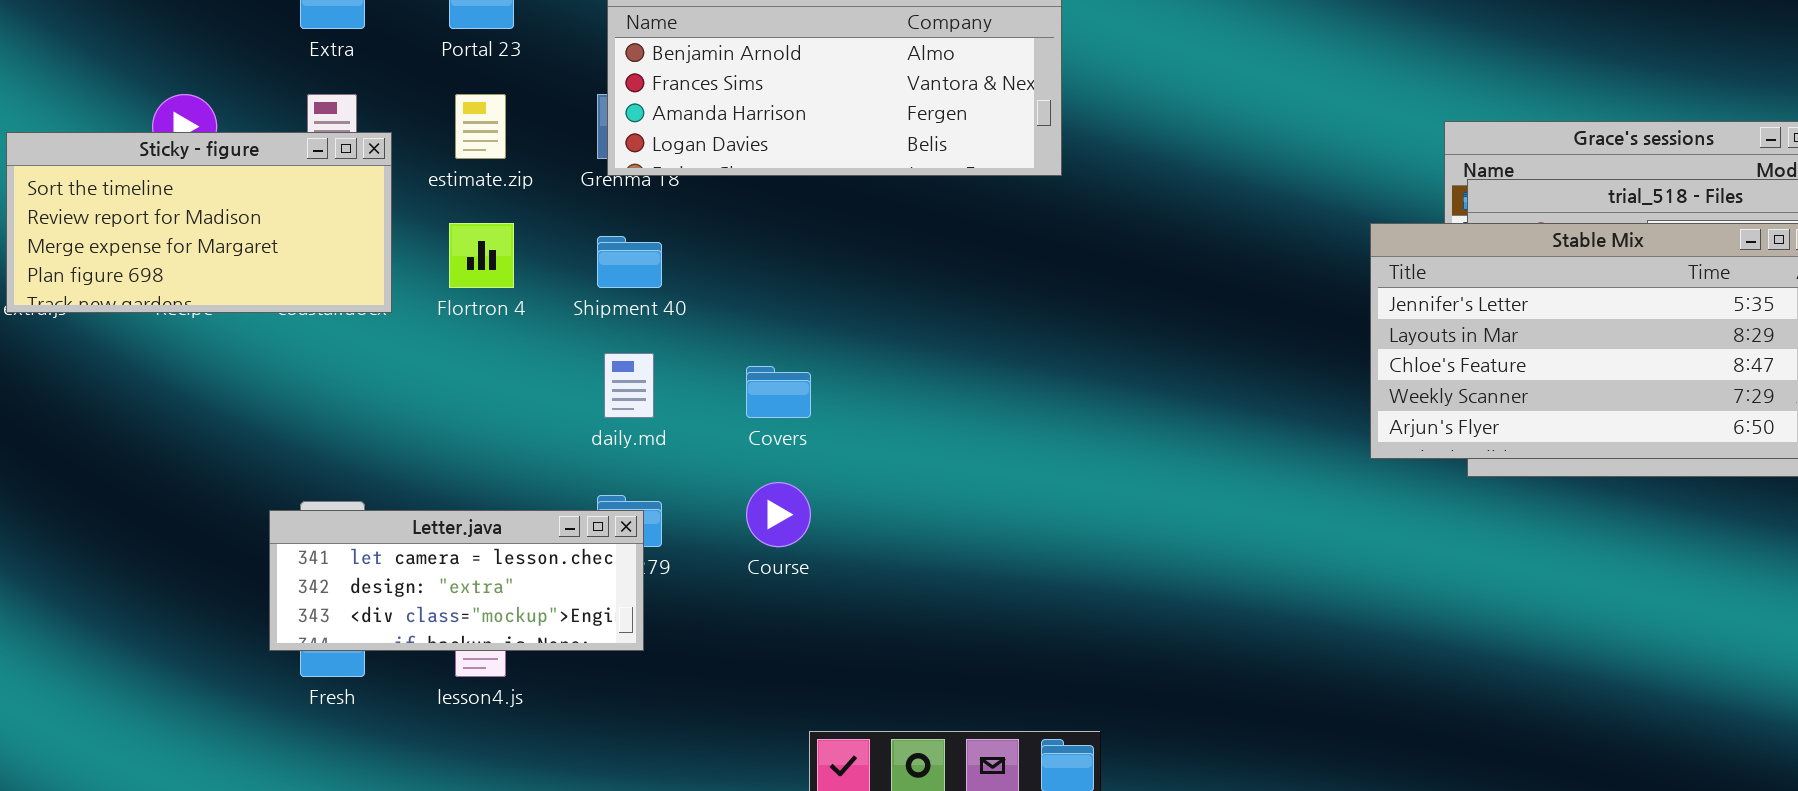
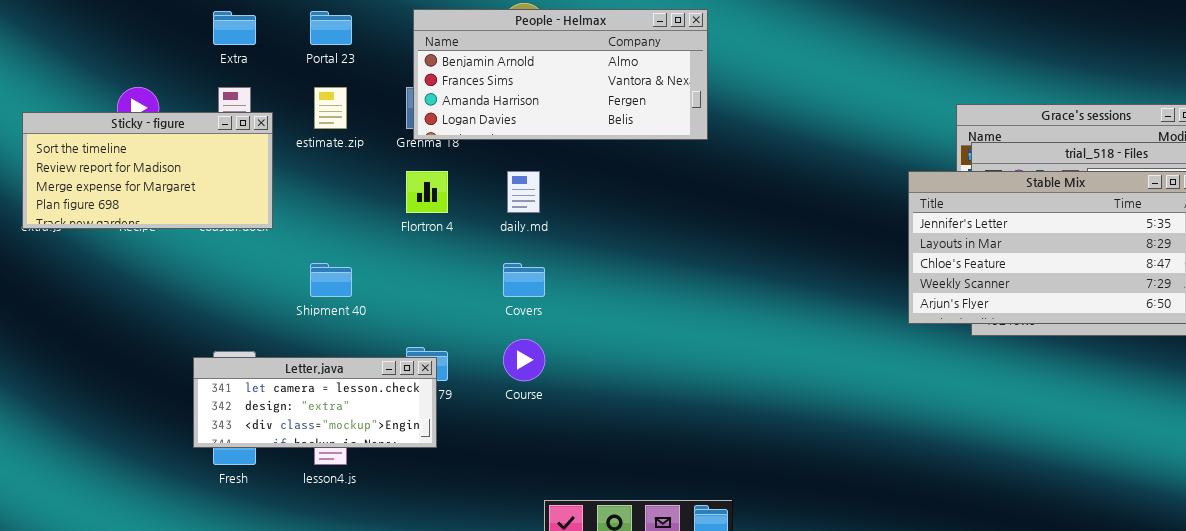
Flortron 4: [449,223,514,288] -> [406,171,448,213], moved
Shipment 40: [597,236,662,288] -> [310,263,352,297], moved
daily.md: [604,353,654,418] -> [507,171,540,213], moved

